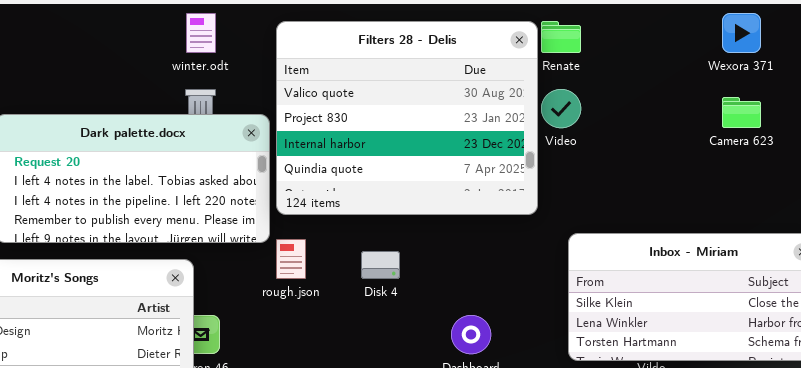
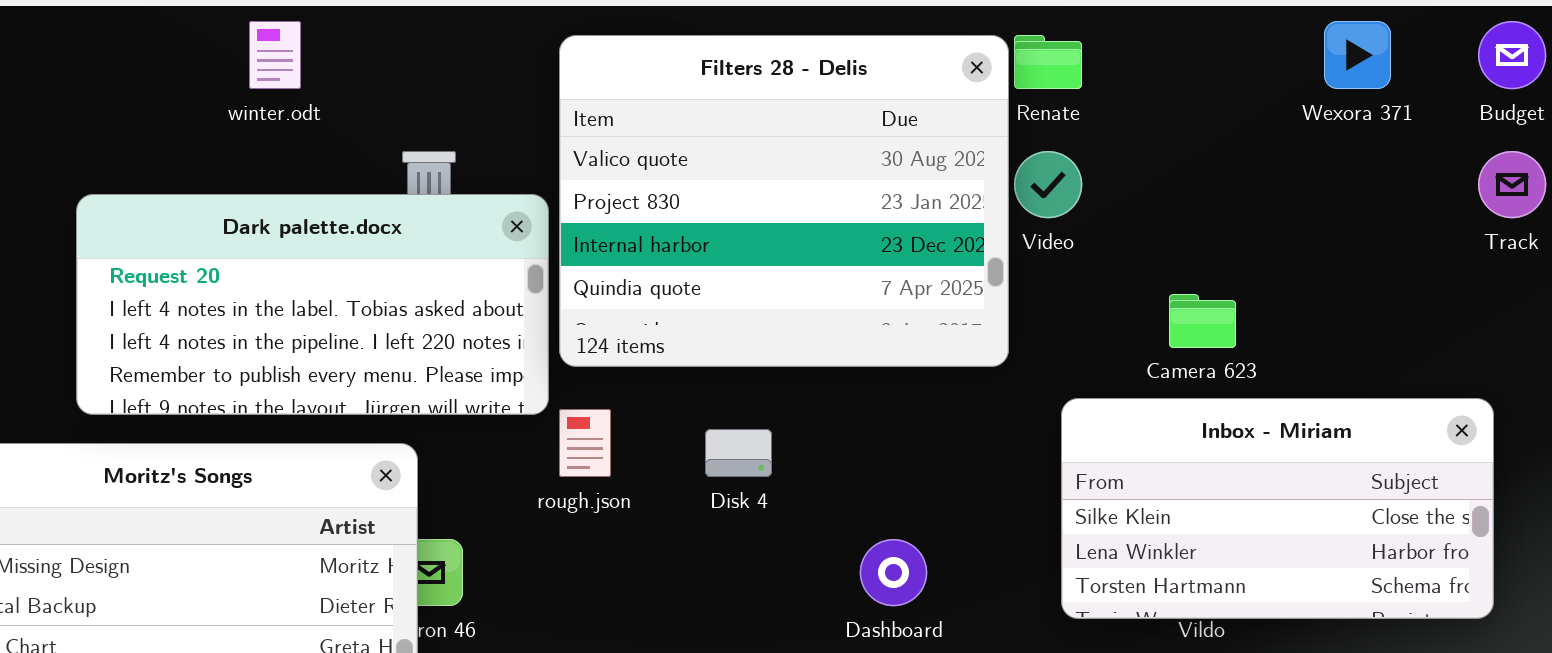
winter.odt: [186,13,216,53] -> [249,21,301,89], moved
Camera 623: [722,97,761,128] -> [1169,294,1236,348], moved

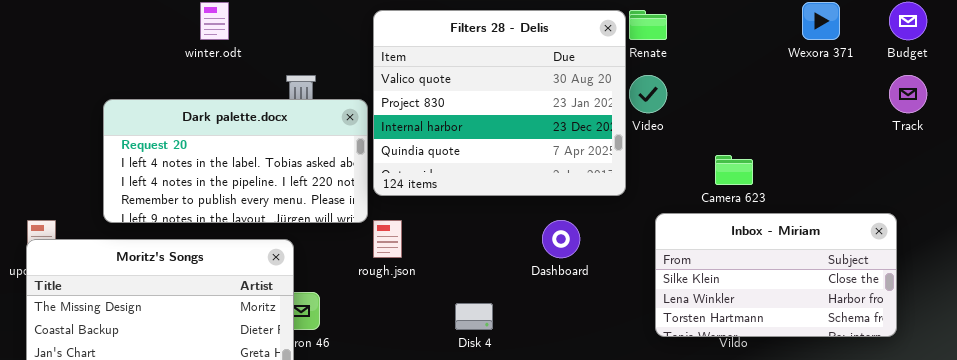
Disk 4: [705,429,772,477] -> [455,303,493,330], moved
Dashboard: [860,539,927,606] -> [542,220,580,258], moved

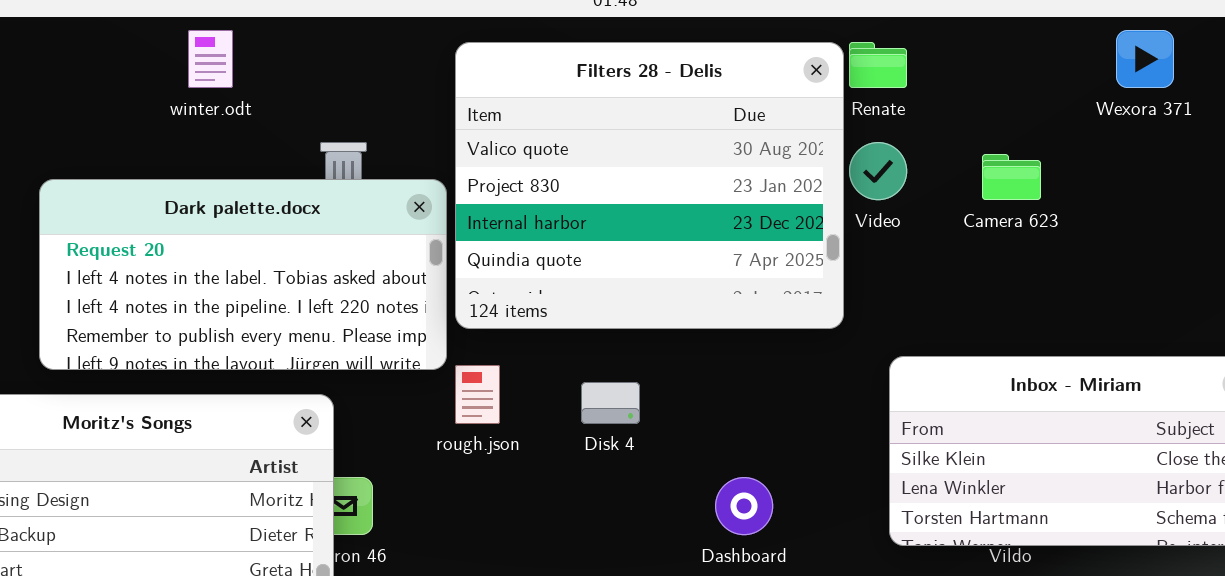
Camera 623: [715,155,753,185] -> [982,154,1041,200], moved
Dashboard: [542,220,580,258] -> [715,477,773,535], moved
Disk 4: [455,303,493,330] -> [581,382,640,424], moved

